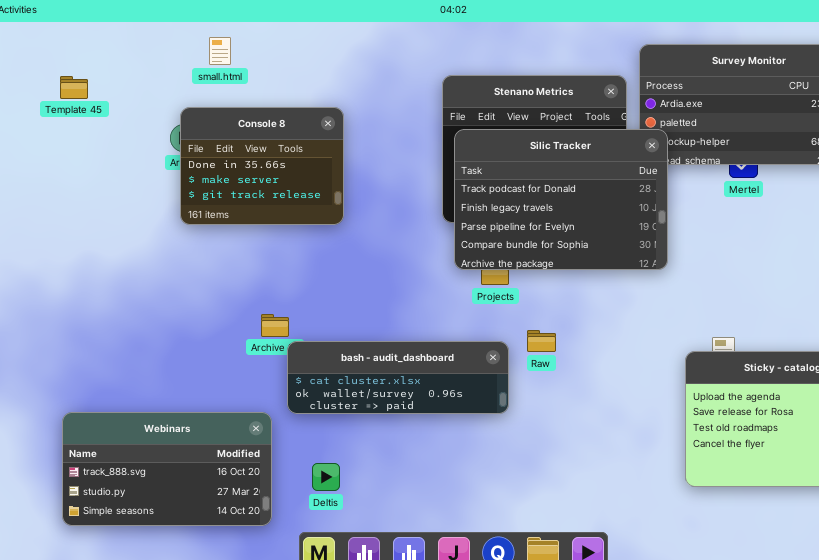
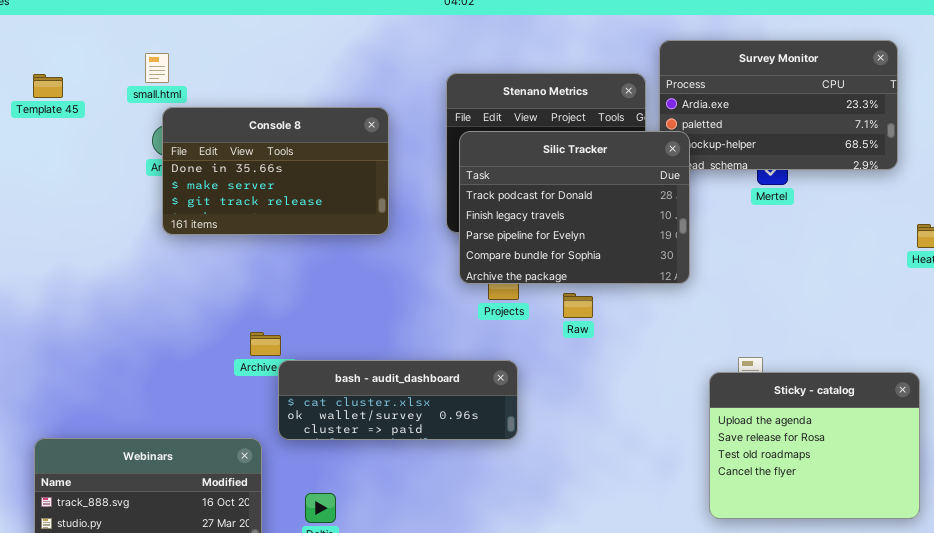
small.html: [209,37,231,65] -> [145,53,169,83], moved
Console 8: [180,107,344,225] -> [162,107,389,235], resized
Raw: [527,330,556,352] -> [563,293,593,318], moved

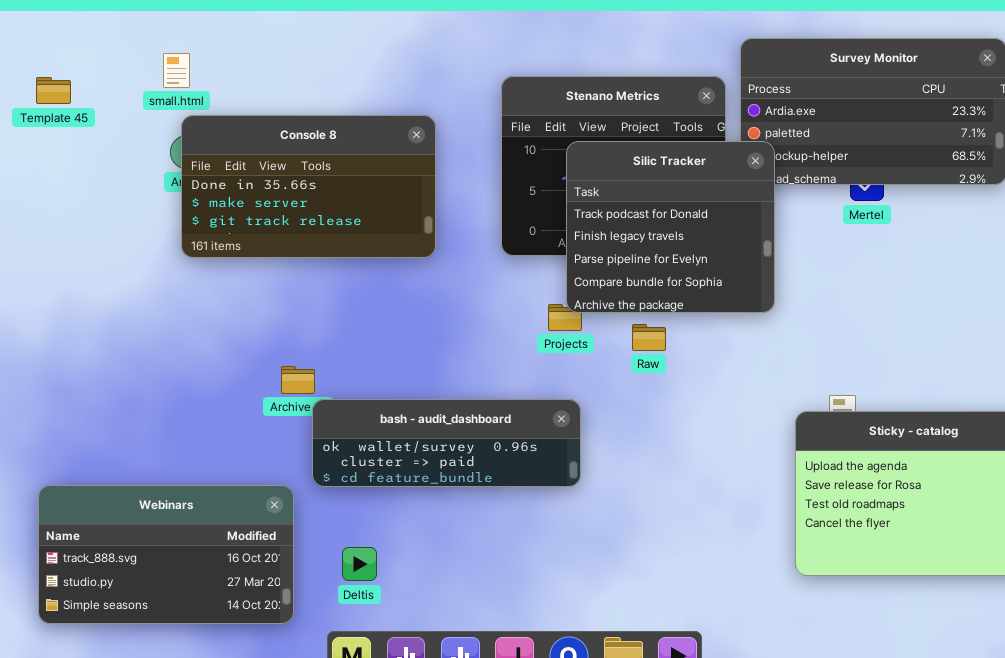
Silic Tracker: [459,131,690,284] -> [566,141,775,313], resized
bash - audit_dashboard: [278,360,518,440] -> [312,399,581,487], scrolled down 1 row

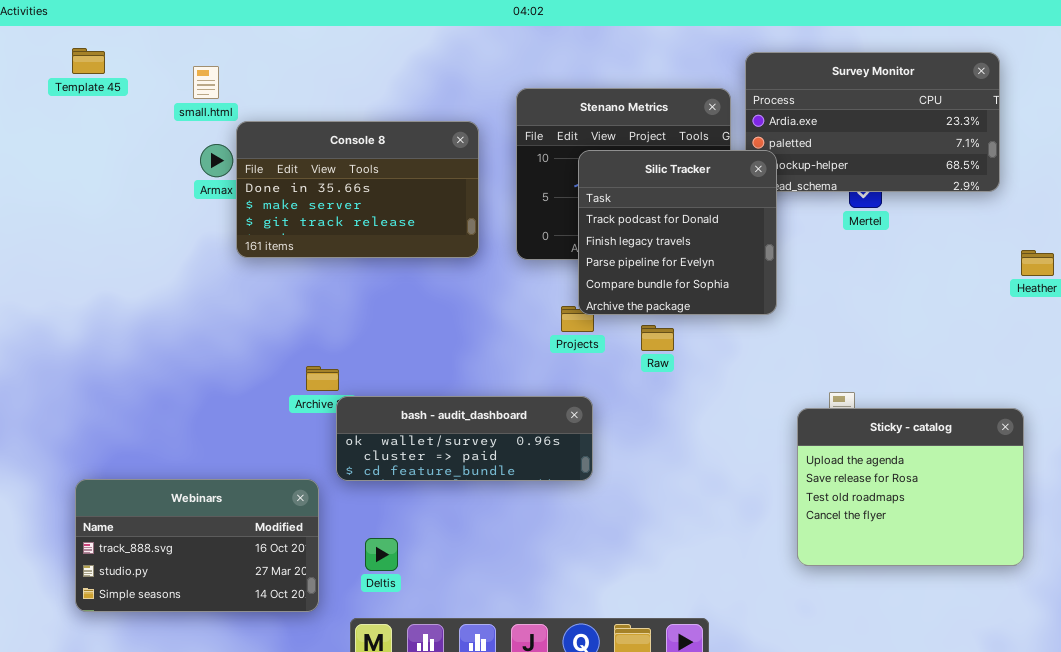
Template 45: [36,77,71,104] -> [72,48,105,74], moved
Console 8: [181,115,436,258] -> [236,121,479,258], moved

